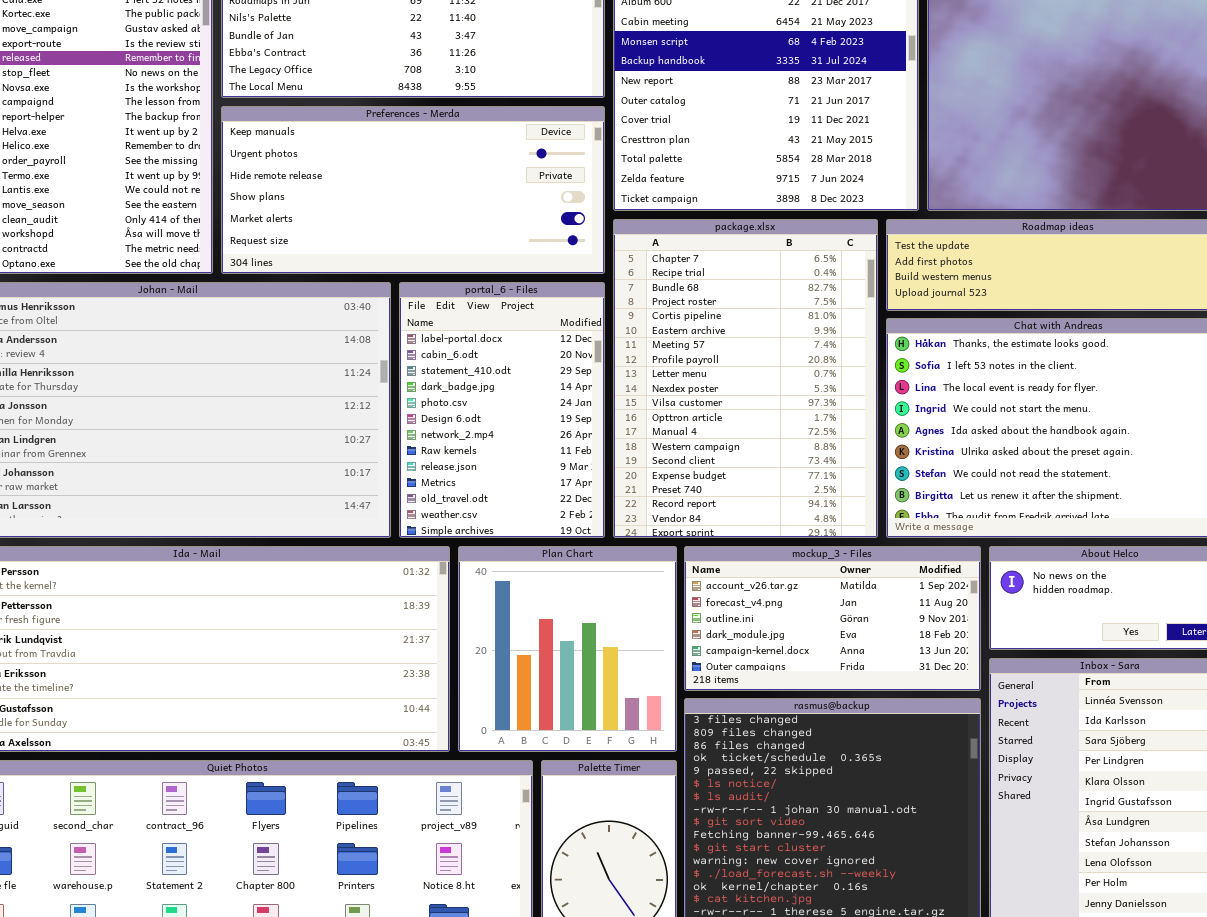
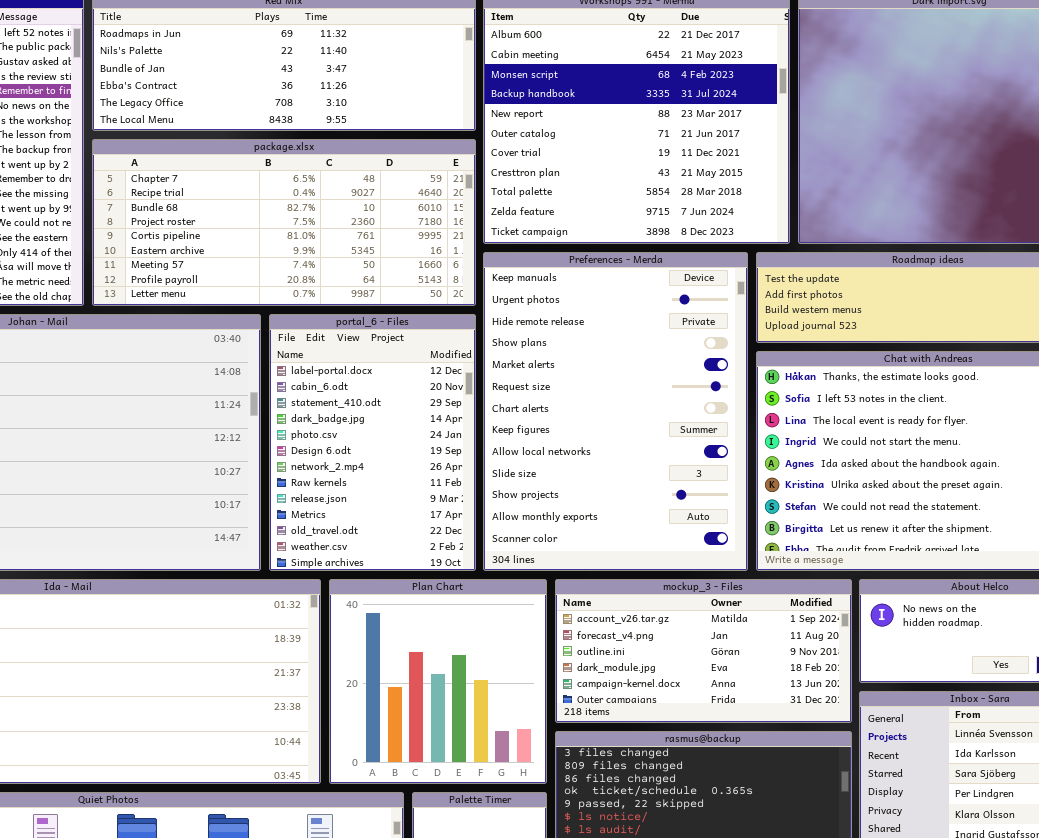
Preferences - Merda: [221,106,605,274] -> [483,252,748,571], moved, resized
package.xlsx: [613,219,878,538] -> [92,139,476,306], moved, resized

